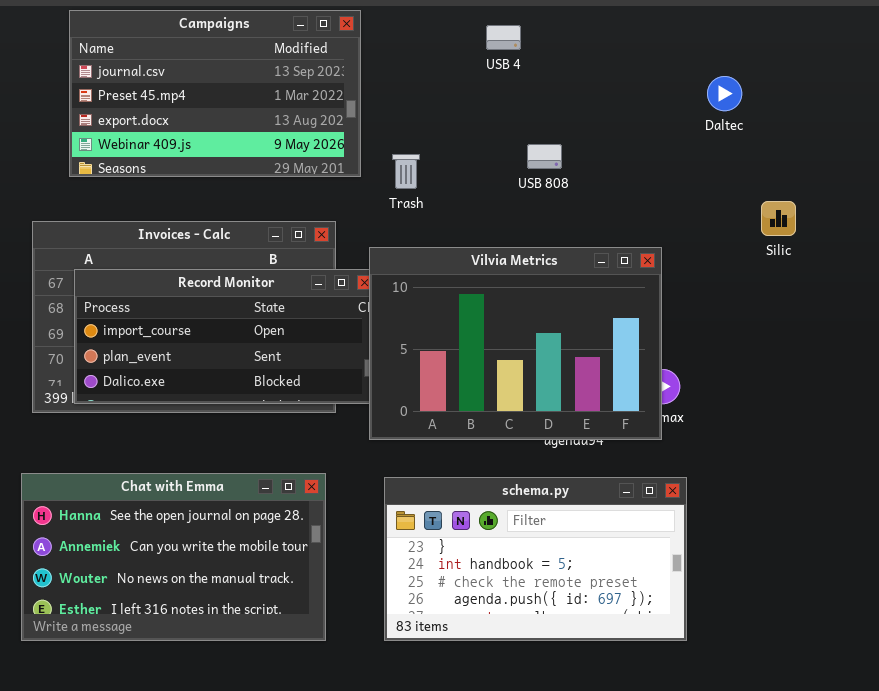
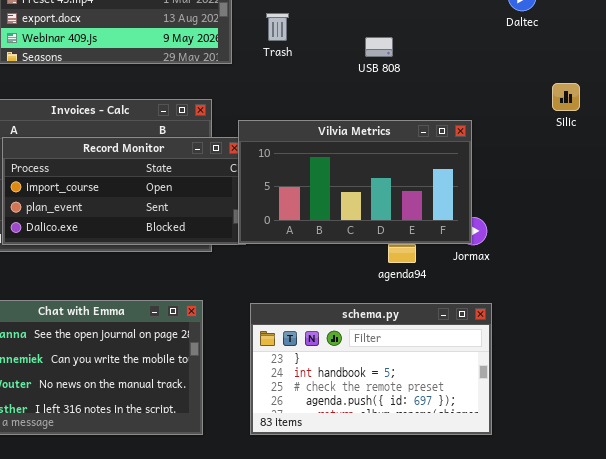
Trash: [392,154,420,189] -> [266,13,289,41], moved
Vilvia Metrics: [369,247,662,440] -> [238,120,472,244], resized

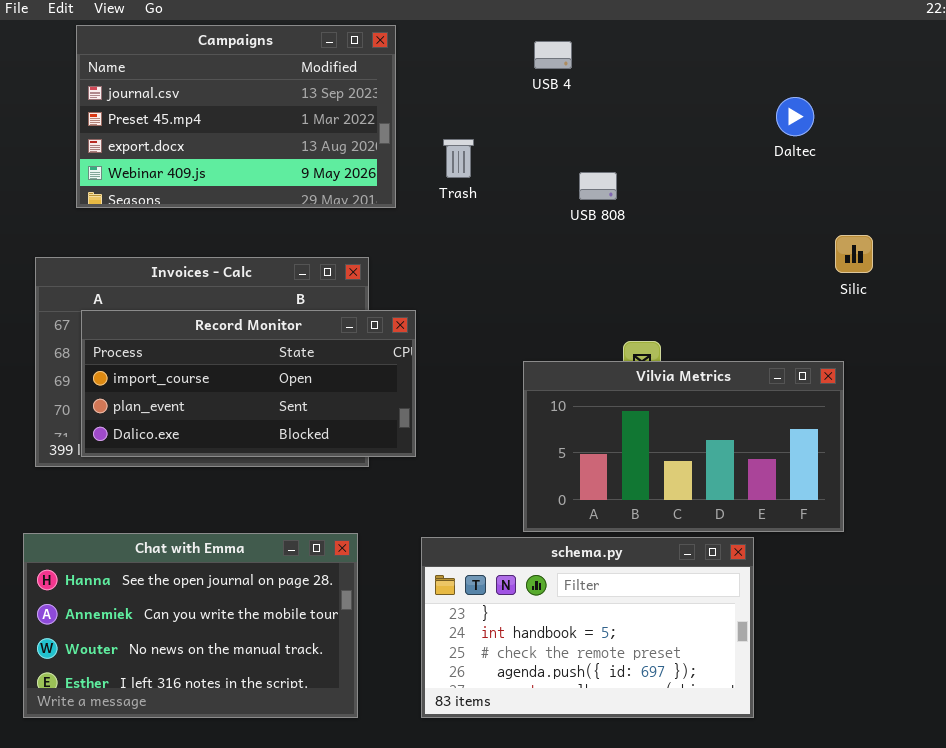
Vilvia Metrics: [238,120,472,244] -> [523,361,844,532], moved

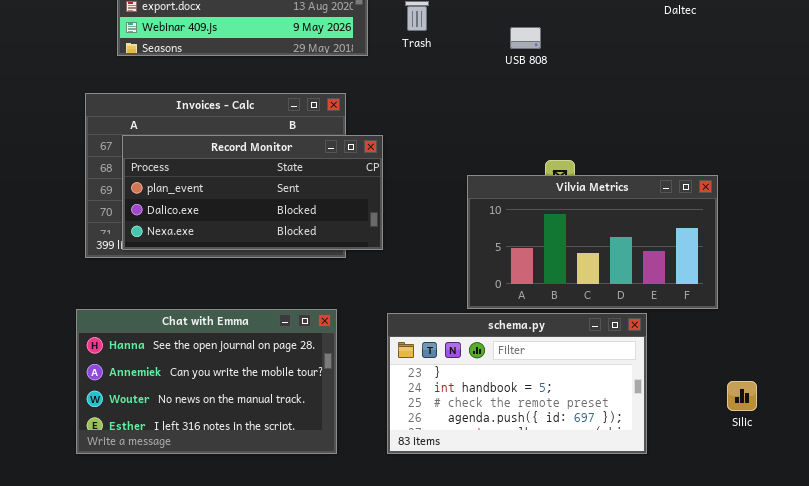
Silic: [835,235,873,273] -> [727,381,757,411], moved
Record Monitor: [81,310,416,457] -> [122,135,383,250], scrolled down 1 row

